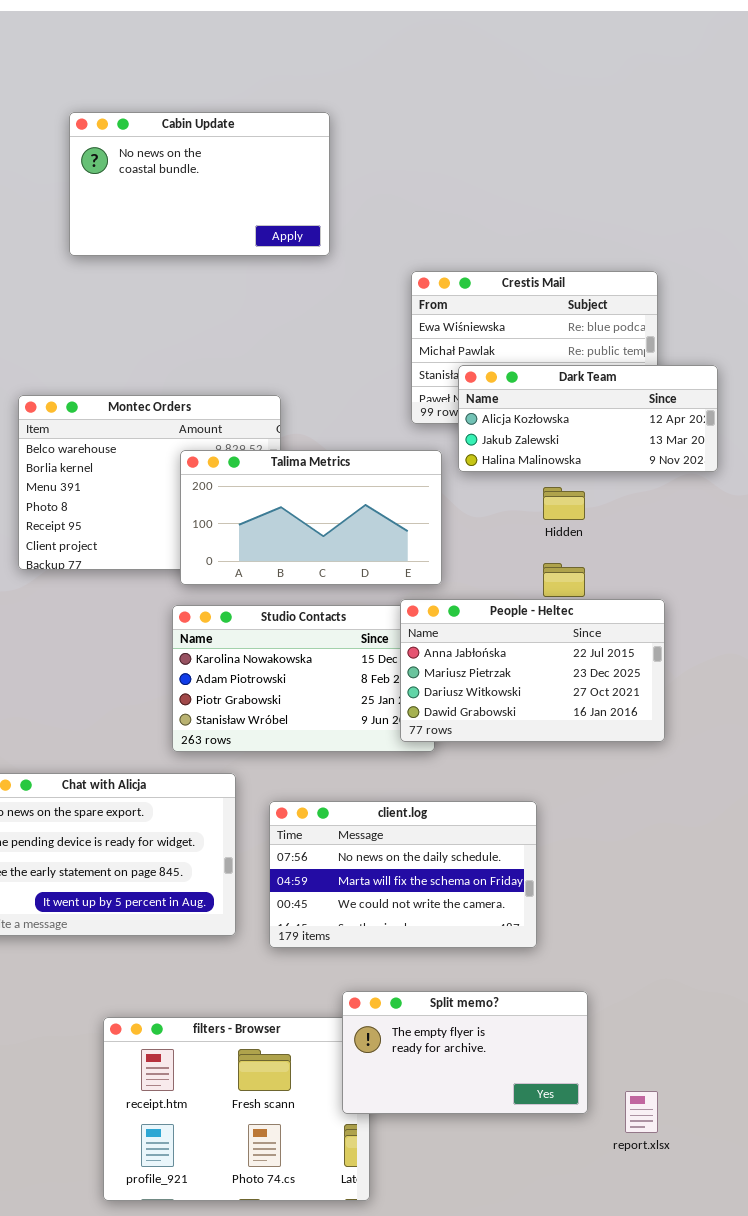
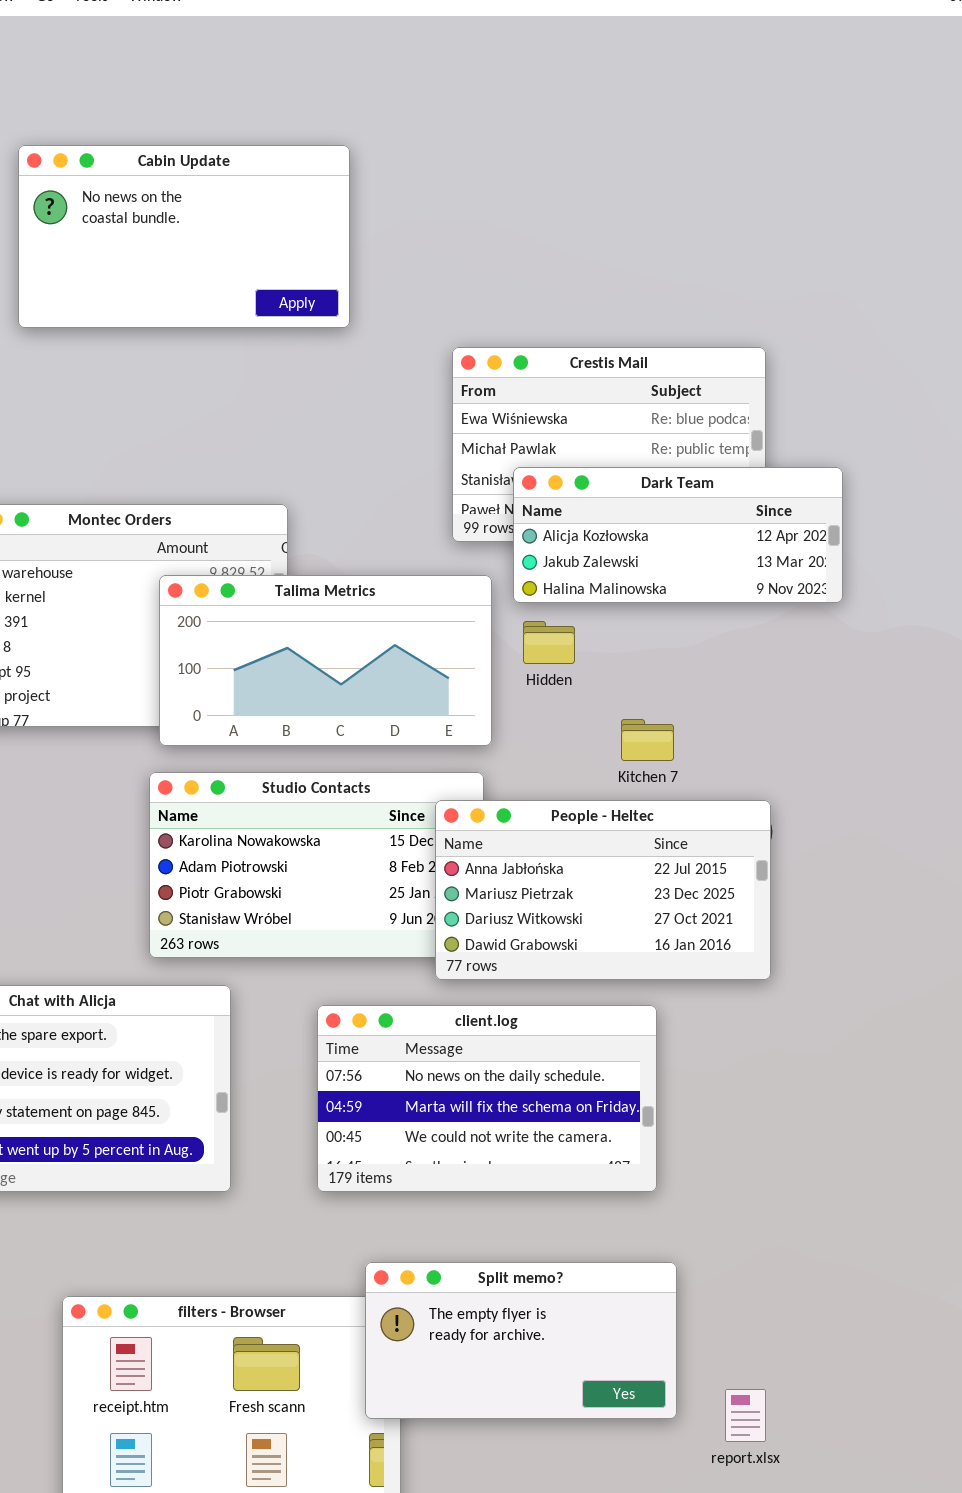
Hidden: [543,487,585,520] -> [523,621,575,664], moved
People - Heltec: [400,599,665,742] -> [435,800,771,980], moved
client.log: [269,801,537,948] -> [317,1005,657,1192], moved

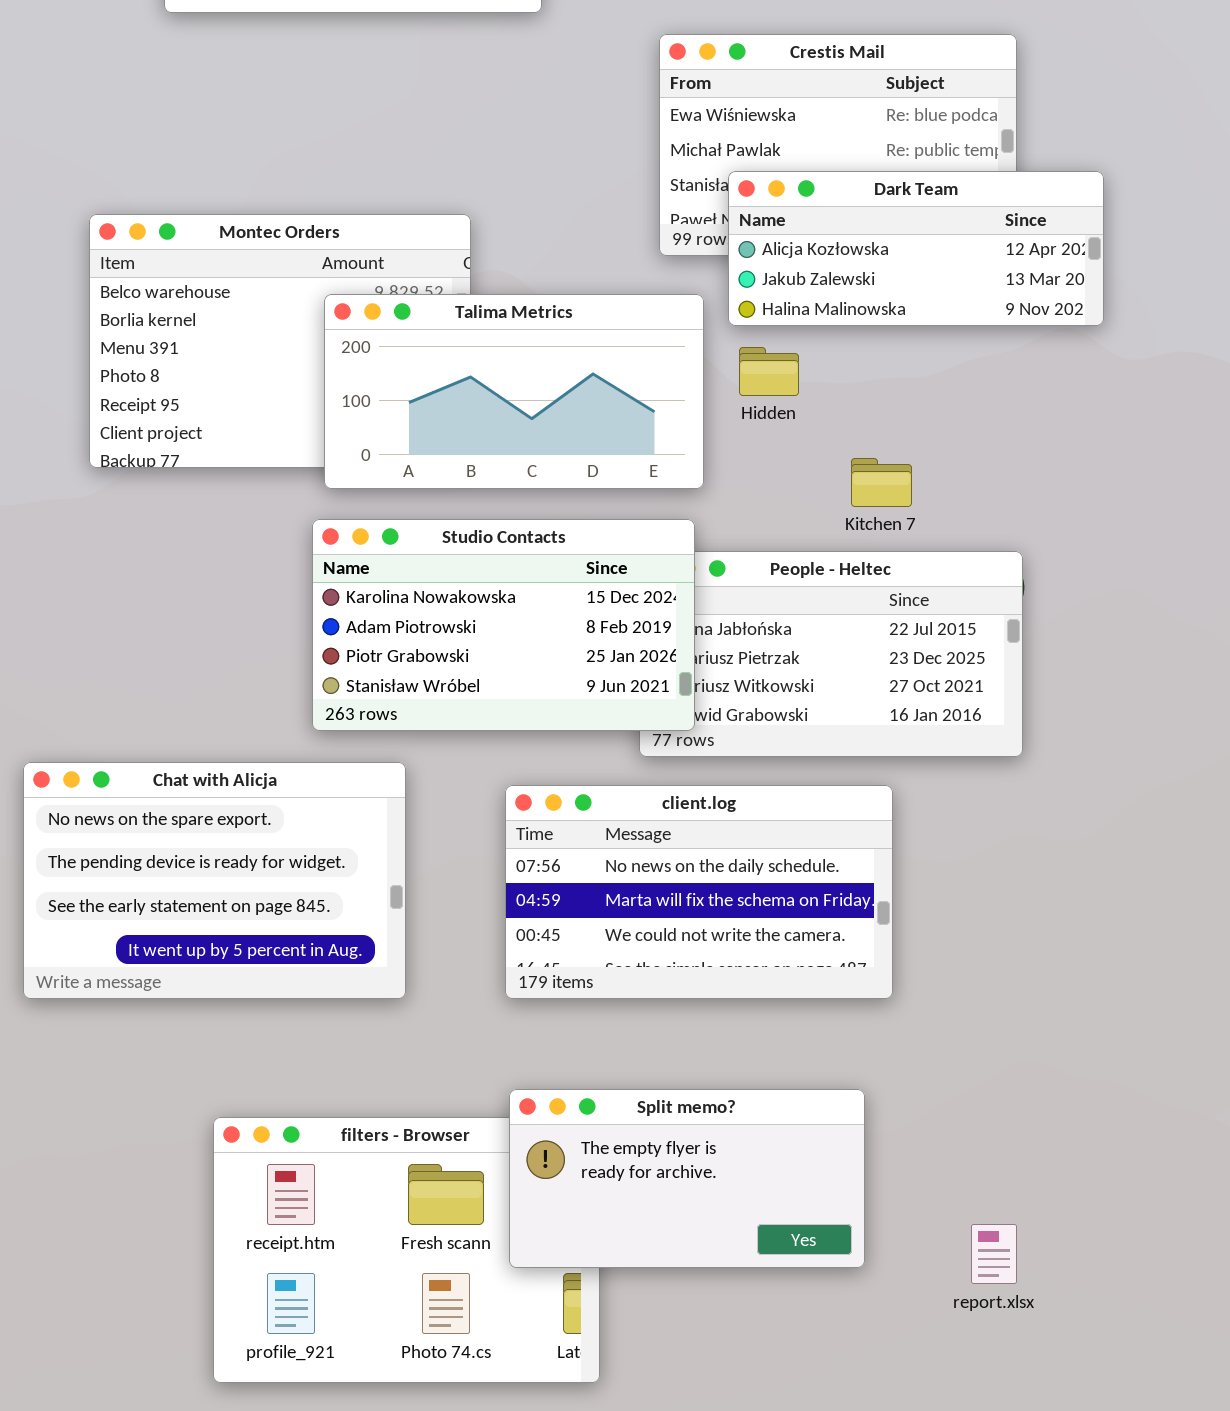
Studio Contacts: [149,772,484,958] -> [312,519,695,731], raised
Split memo?: [365,1262,677,1419] -> [509,1089,865,1268], moved

